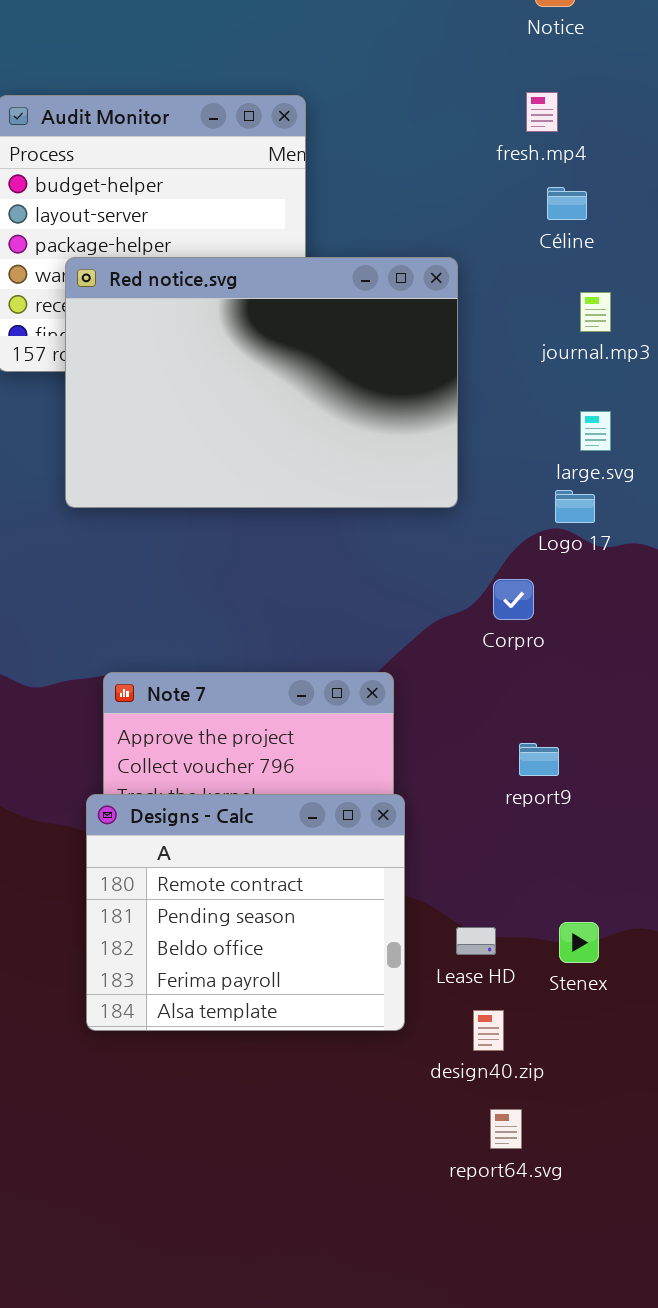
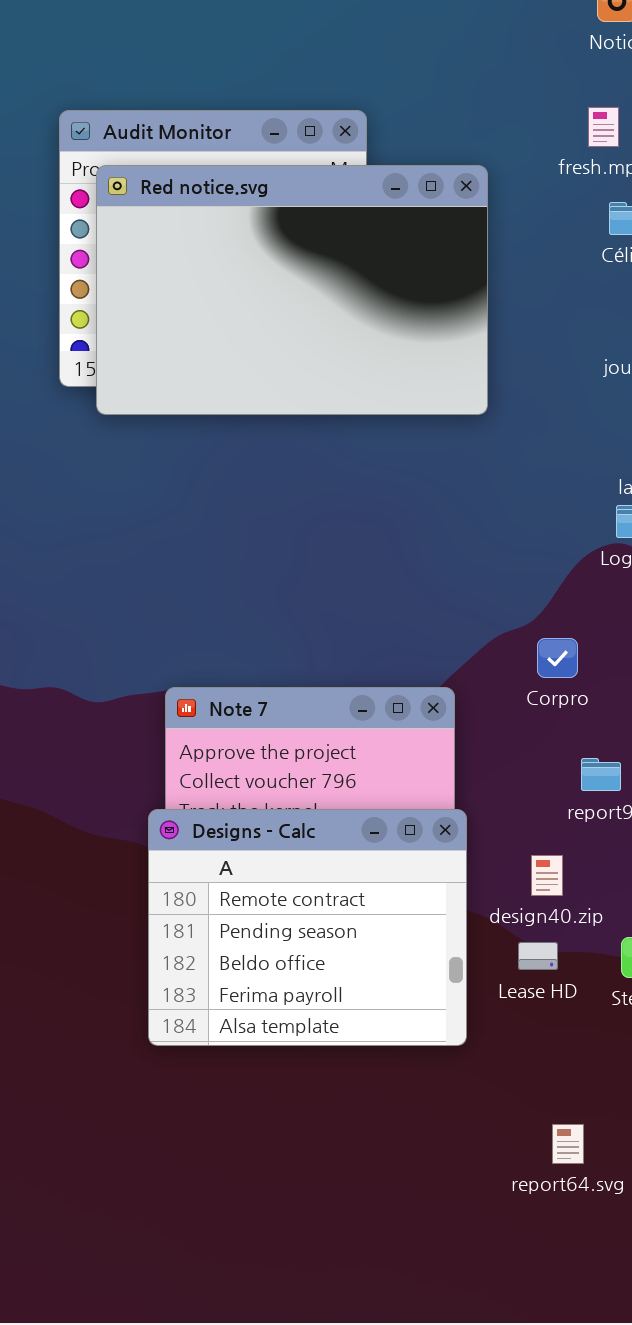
Red notice.svg: [65,257,458,508] -> [96,165,488,415], moved
Corpro: [493,579,534,620] -> [537,638,578,678], moved
design40.zip: [473,1010,504,1051] -> [531,855,563,896], moved

